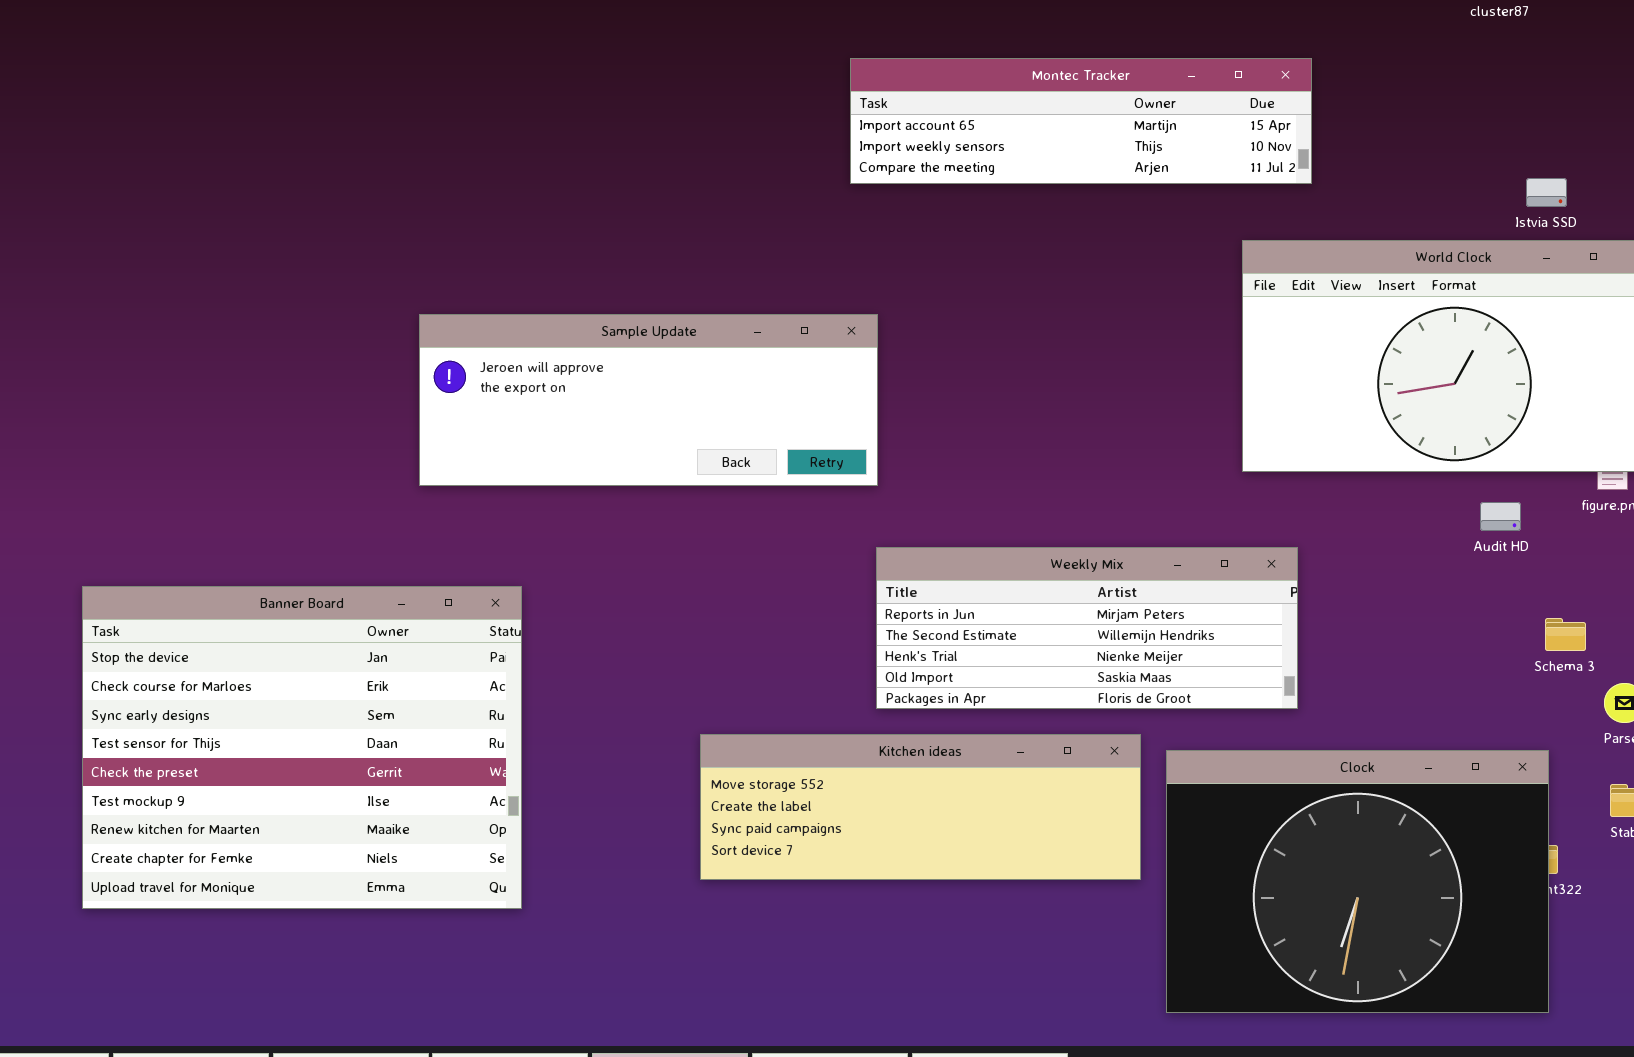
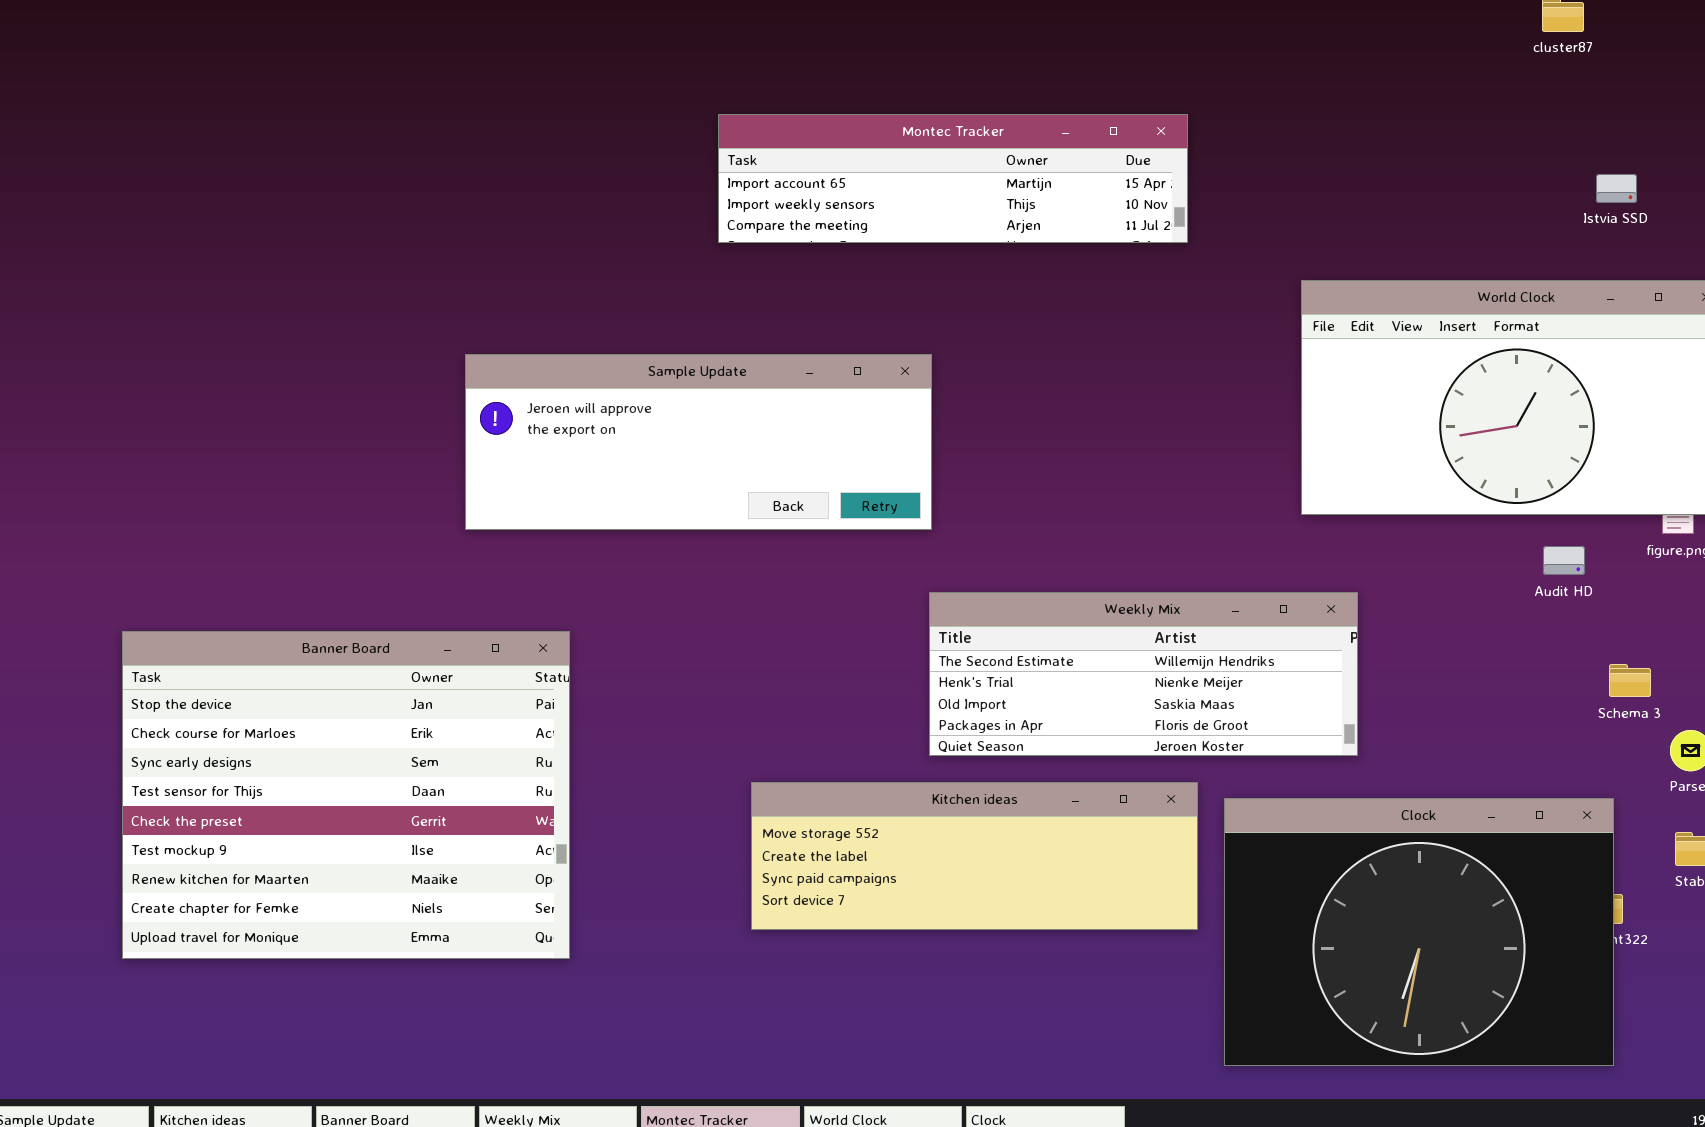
Montec Tracker: [850,58,1312,184] -> [718,114,1188,243], moved
Istvia SSD: [1526,178,1567,207] -> [1596,174,1637,203], moved
Weekly Mix: [876,547,1298,709] -> [929,592,1358,756], scrolled down 1 row

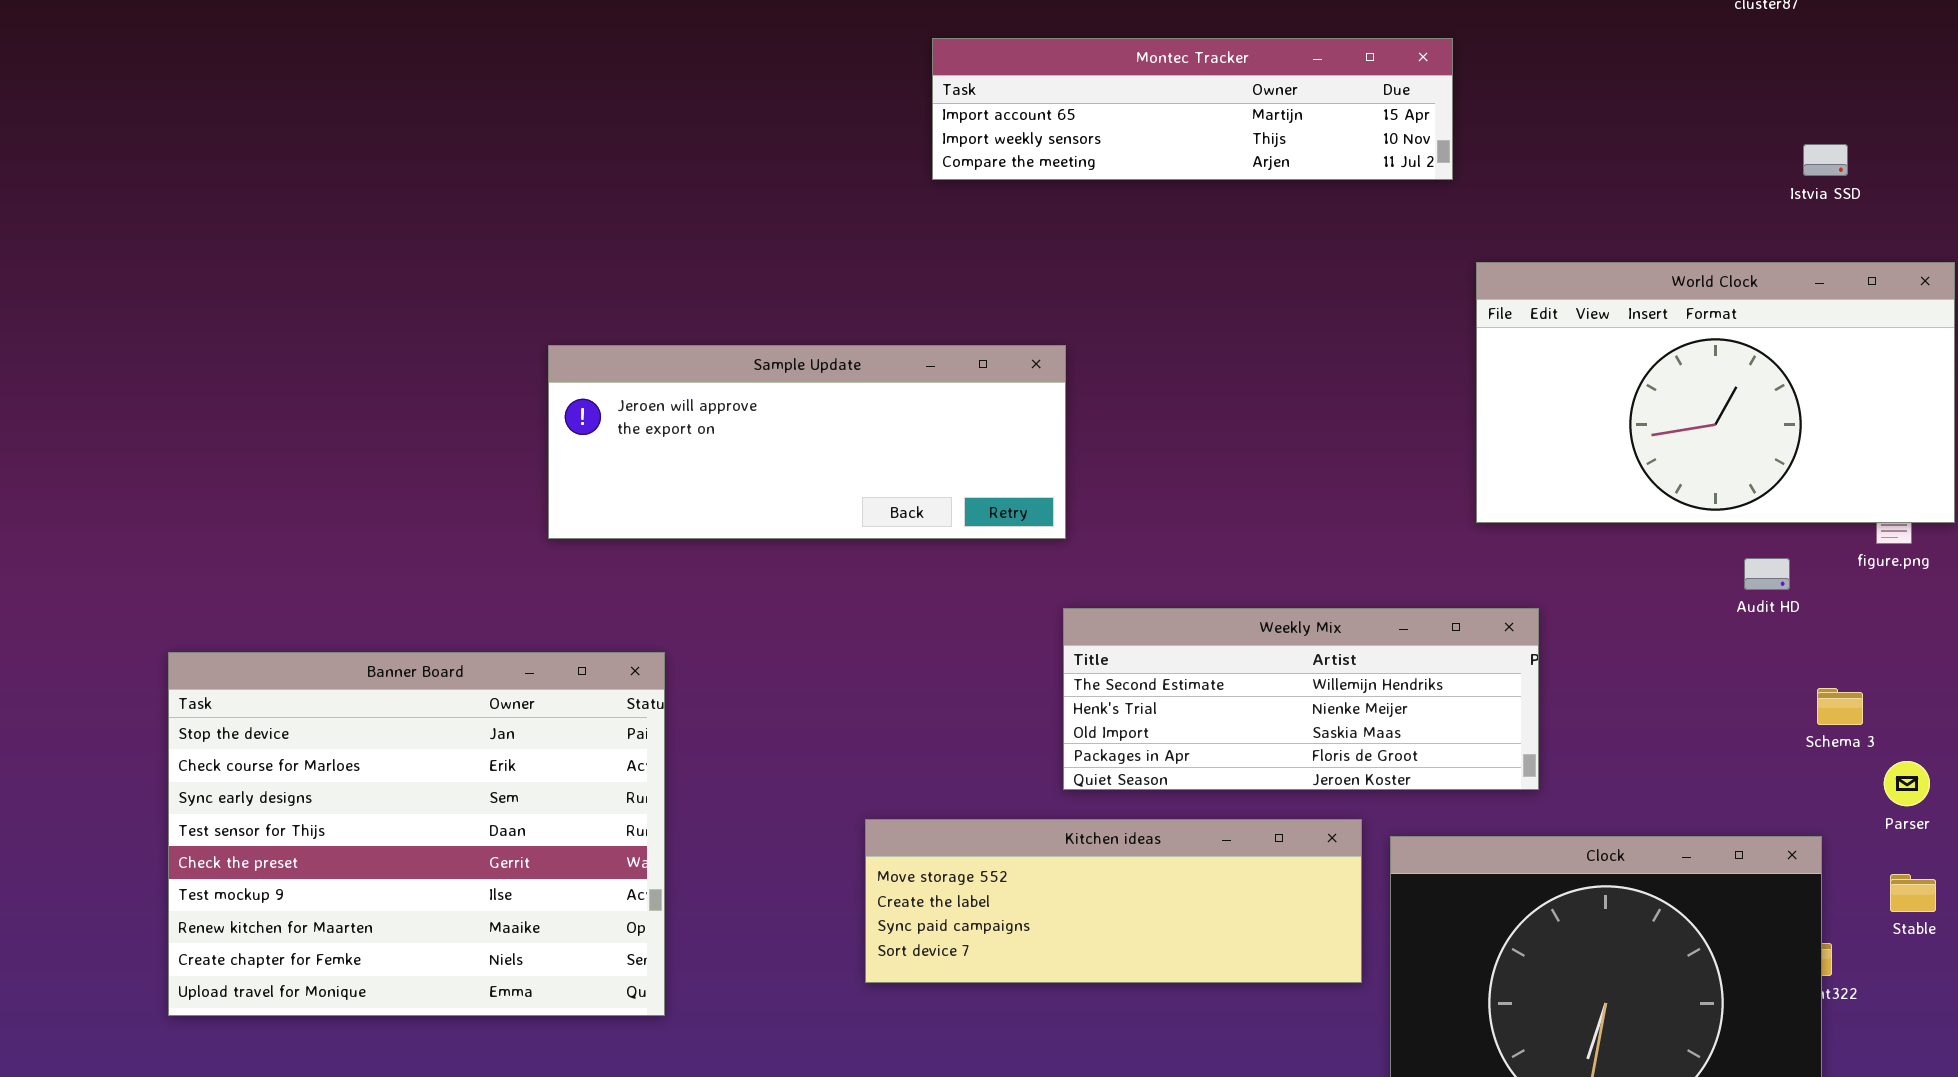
Montec Tracker: [718,114,1188,243] -> [932,38,1453,180], moved

